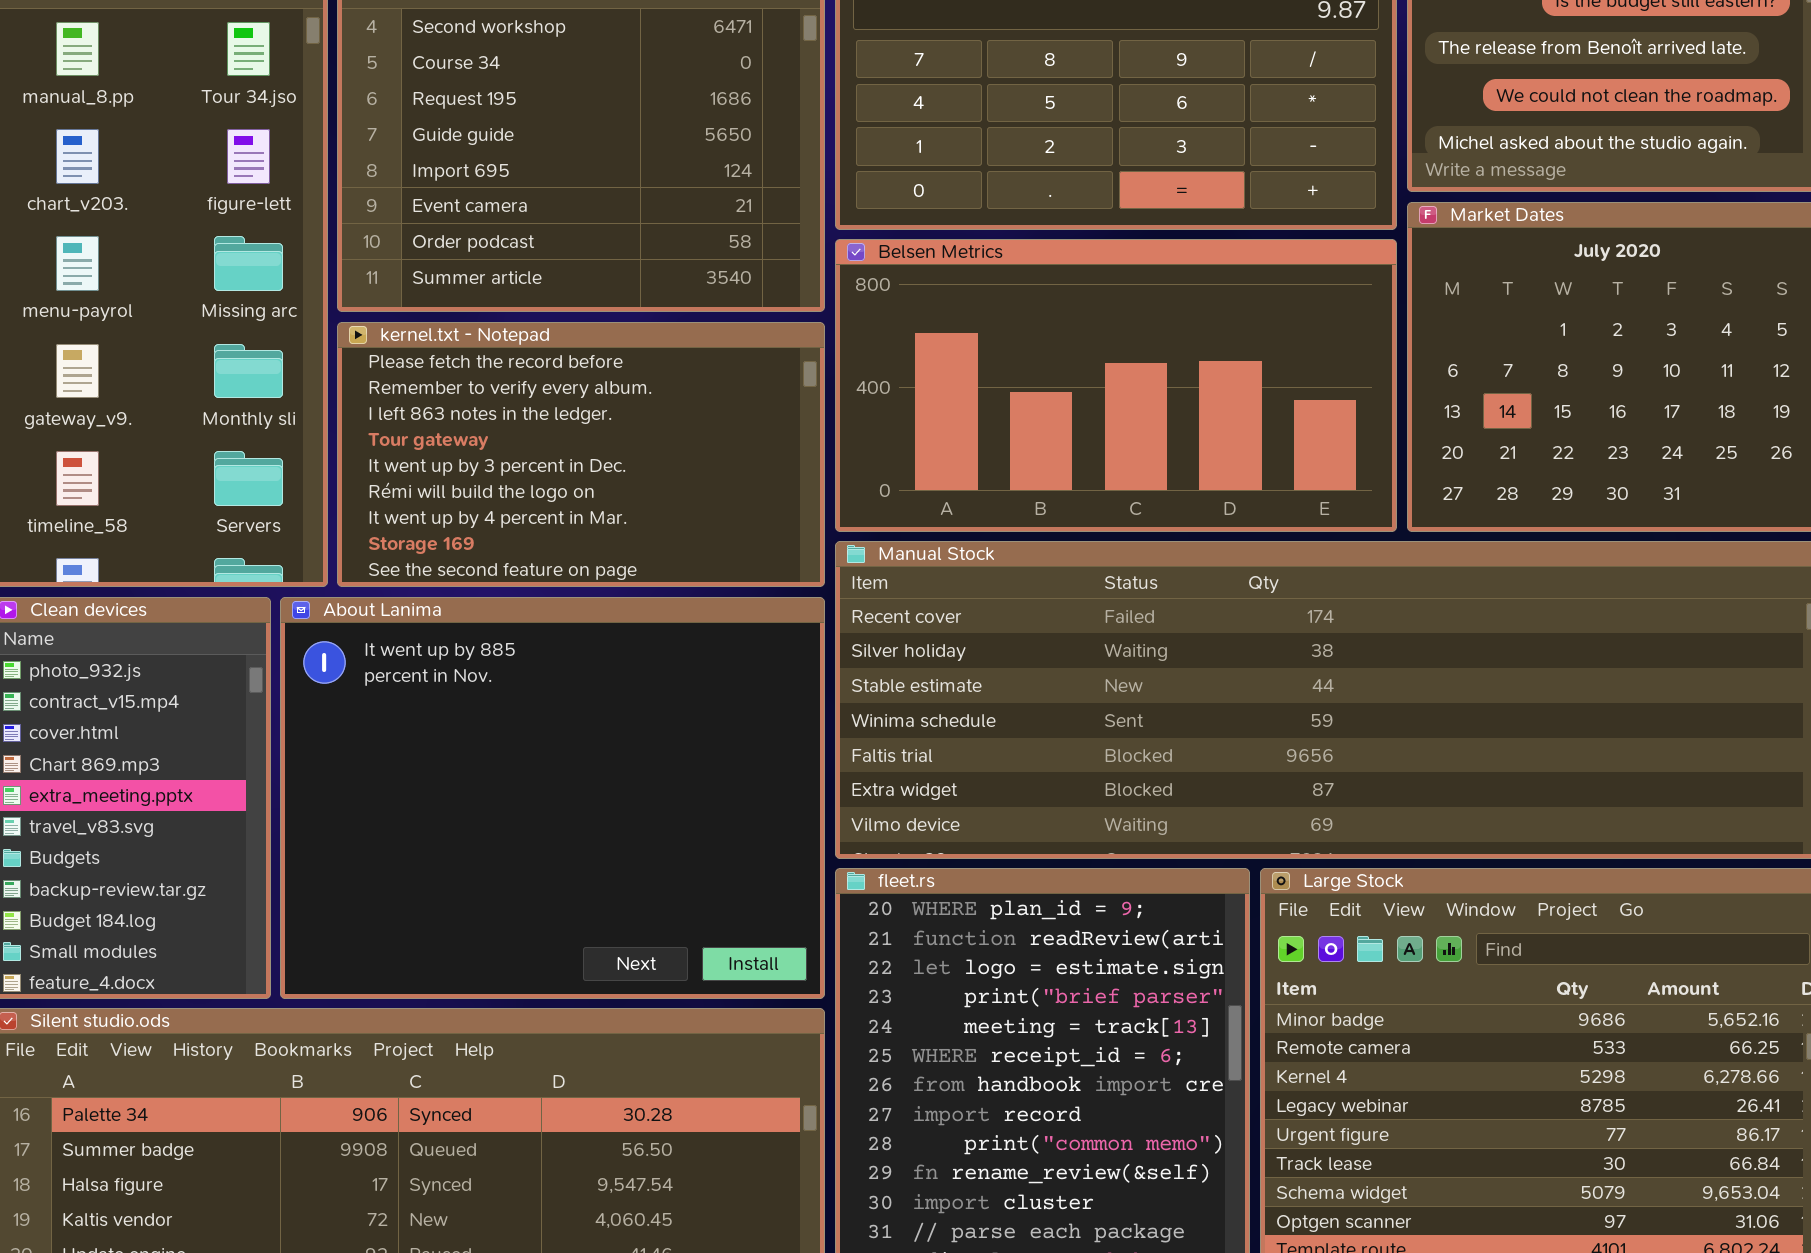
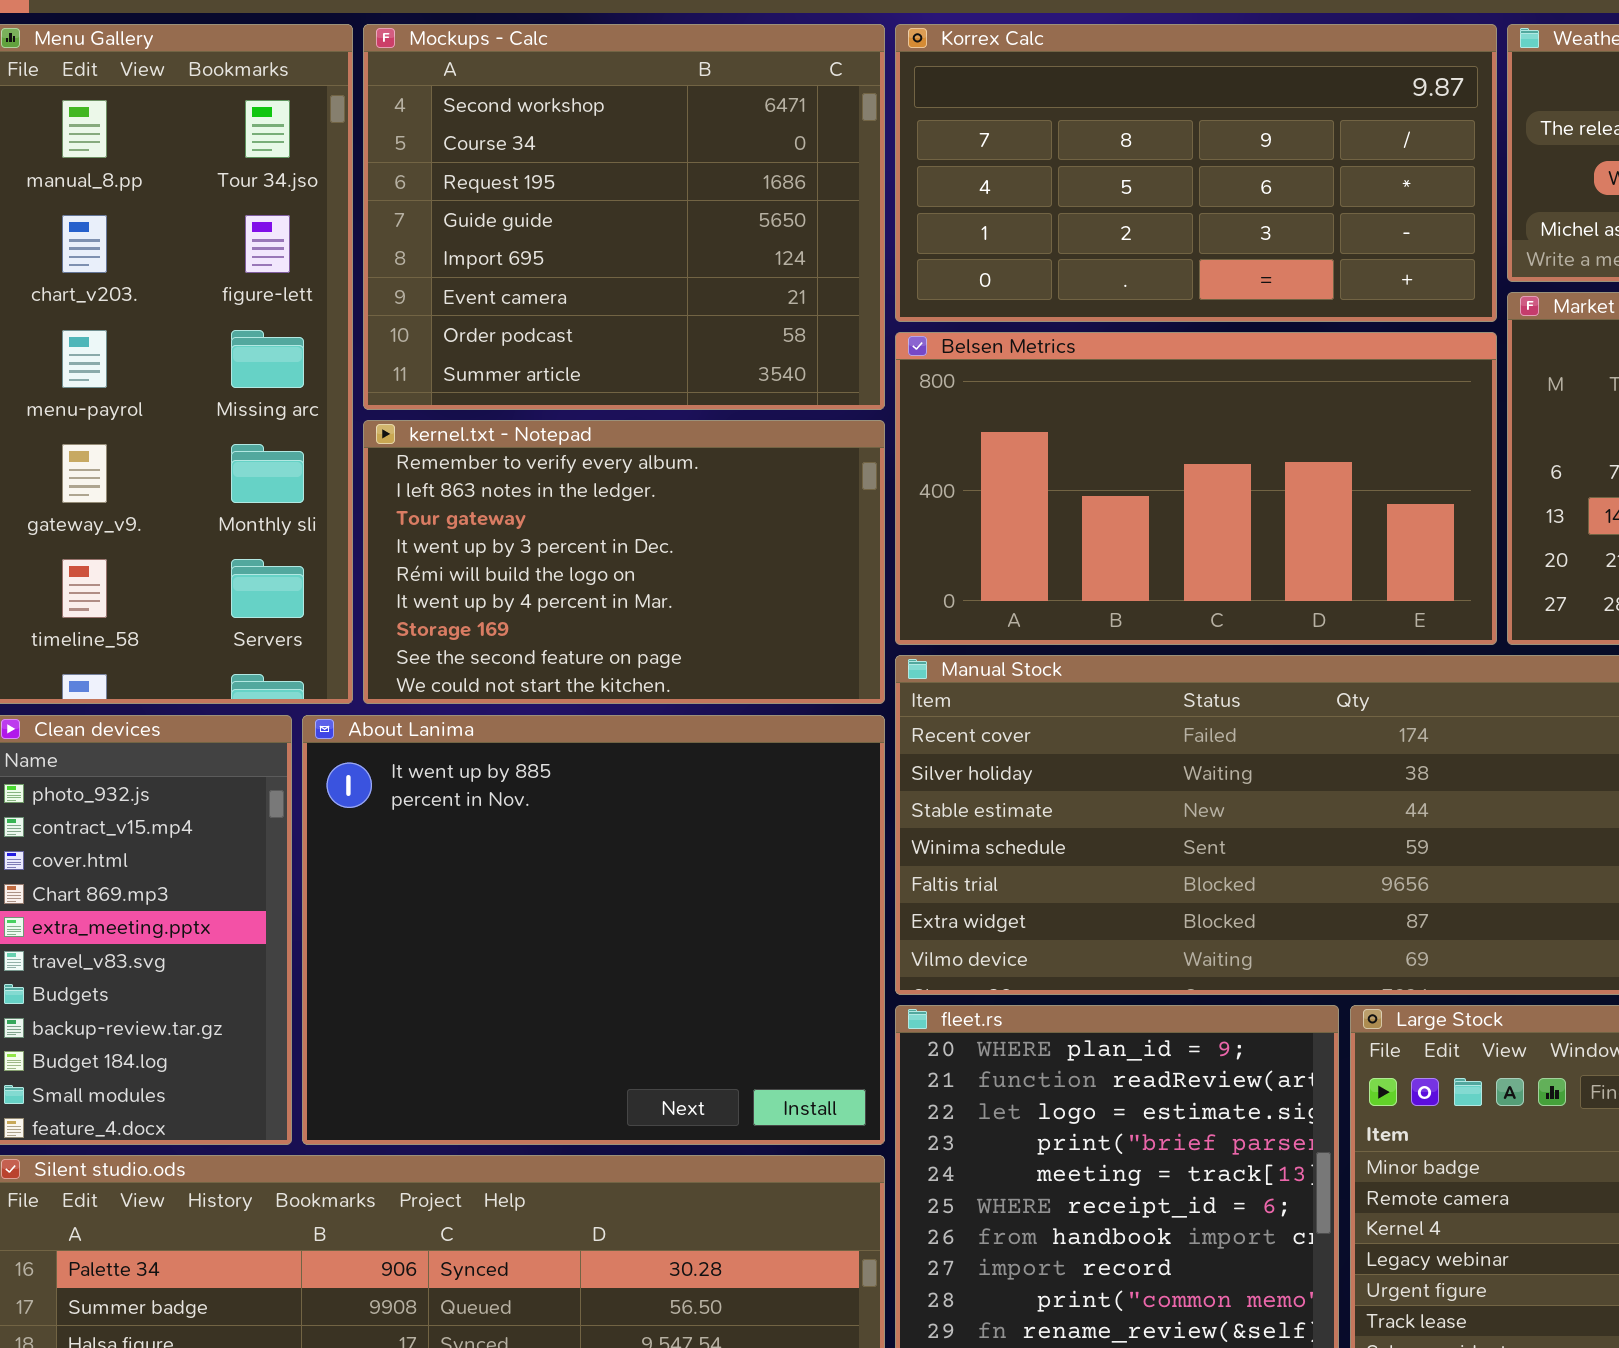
kernel.txt - Notepad: [337,322,825,587] -> [363,420,885,704], scrolled down 1 row

